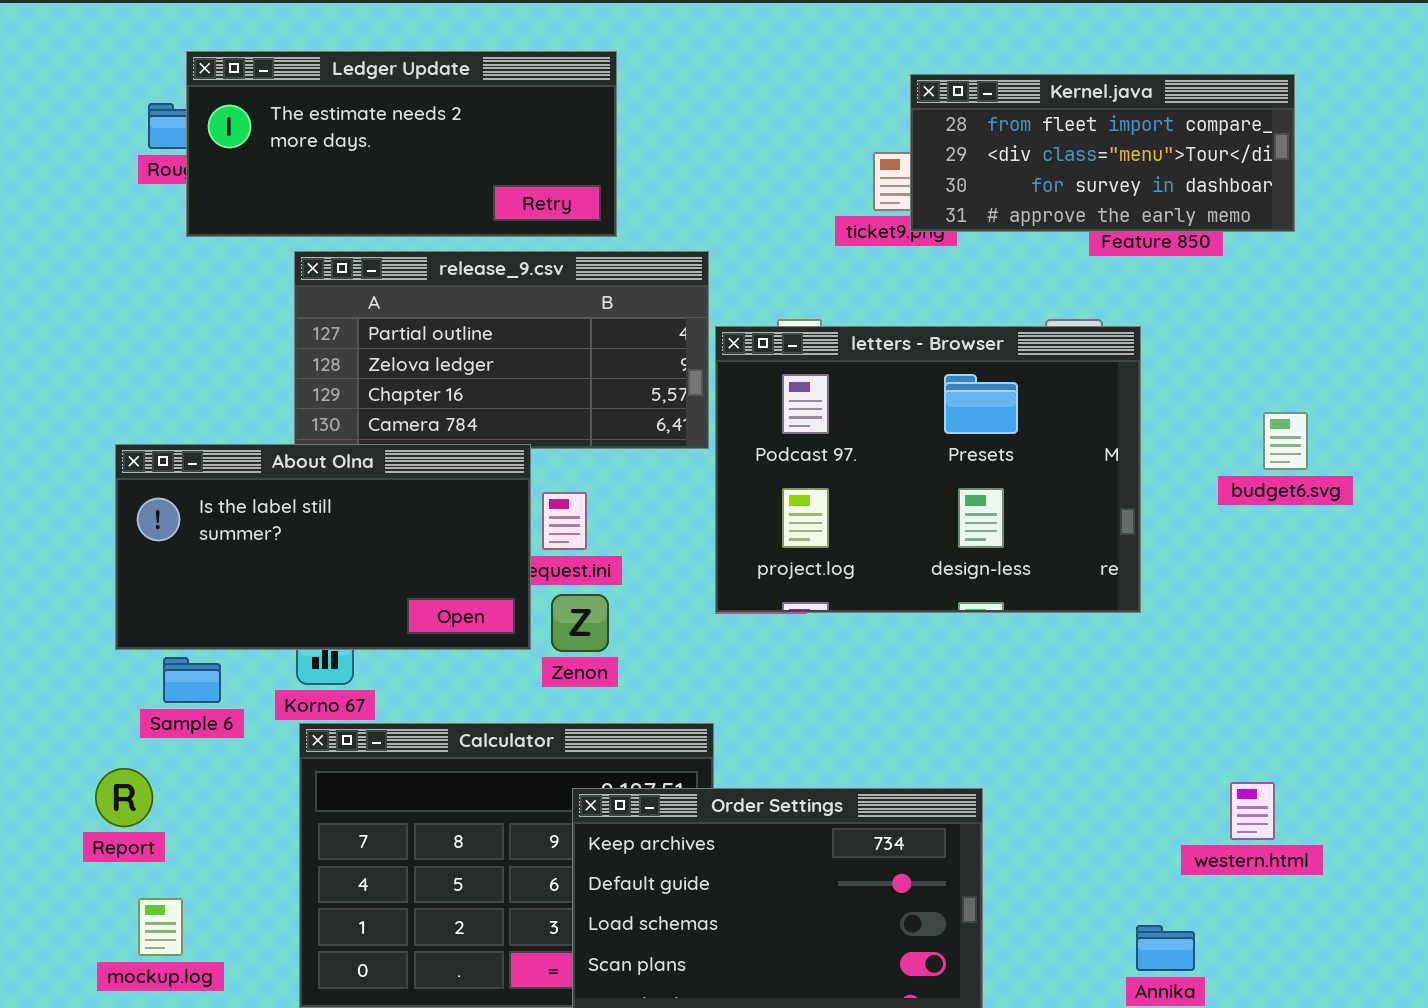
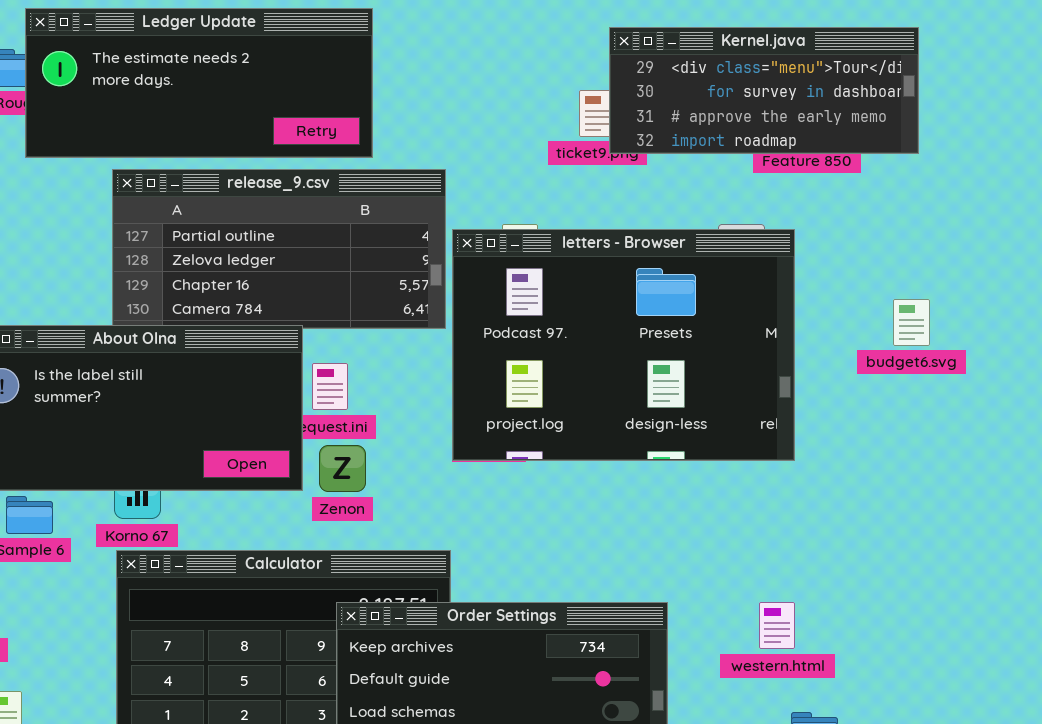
Kernel.java: [910,74,1295,232] -> [609,27,919,154], scrolled down 1 row
western.html: [1230,782,1275,840] -> [759,602,795,649], moved

